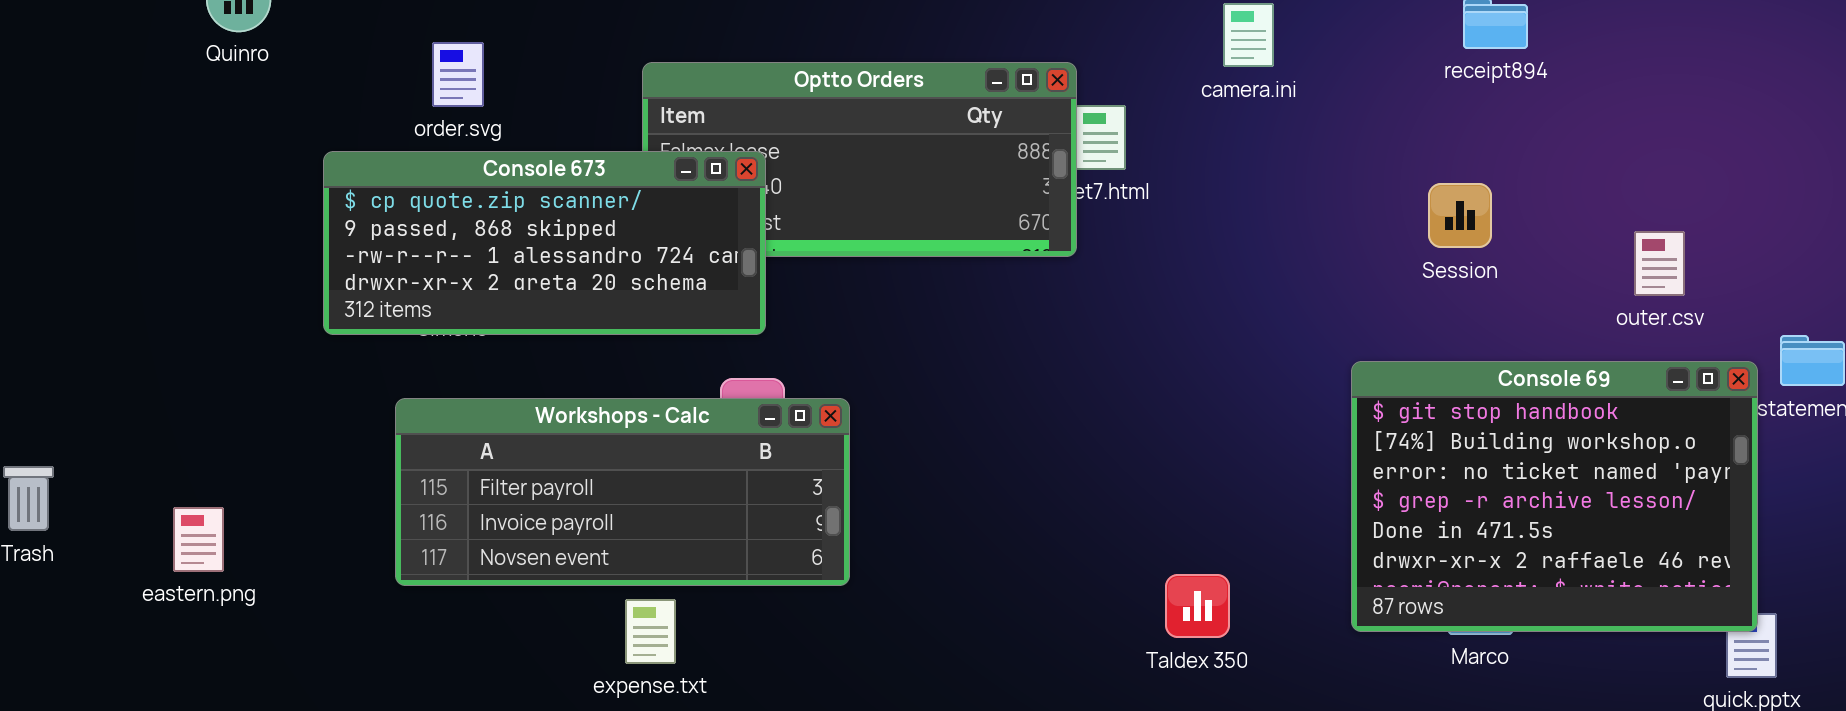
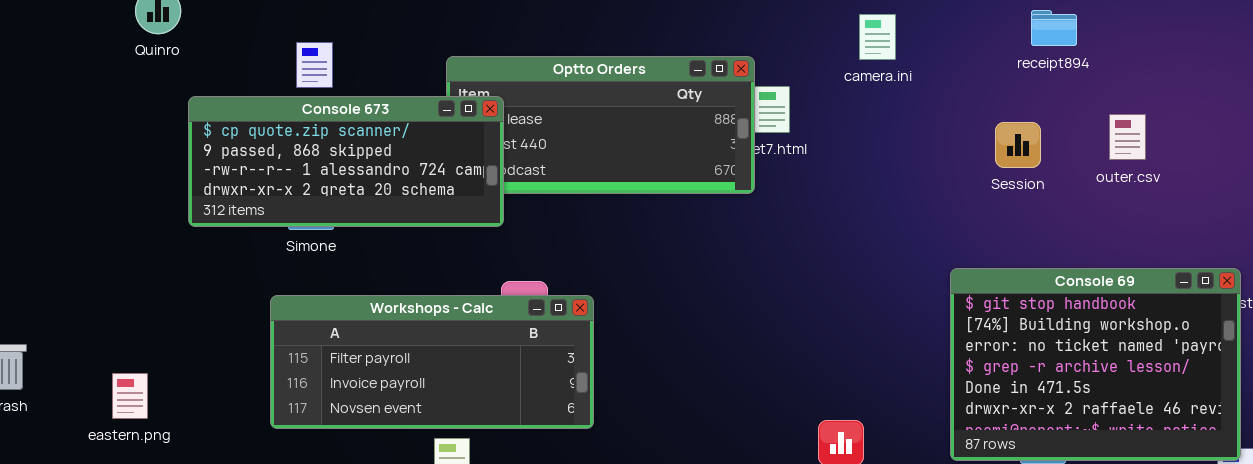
Console 673: [323,151,766,335] -> [188,96,504,227], moved
Session: [1428,183,1492,248] -> [995,122,1041,168], moved
outer.csv: [1634,231,1685,296] -> [1109,114,1146,160], moved

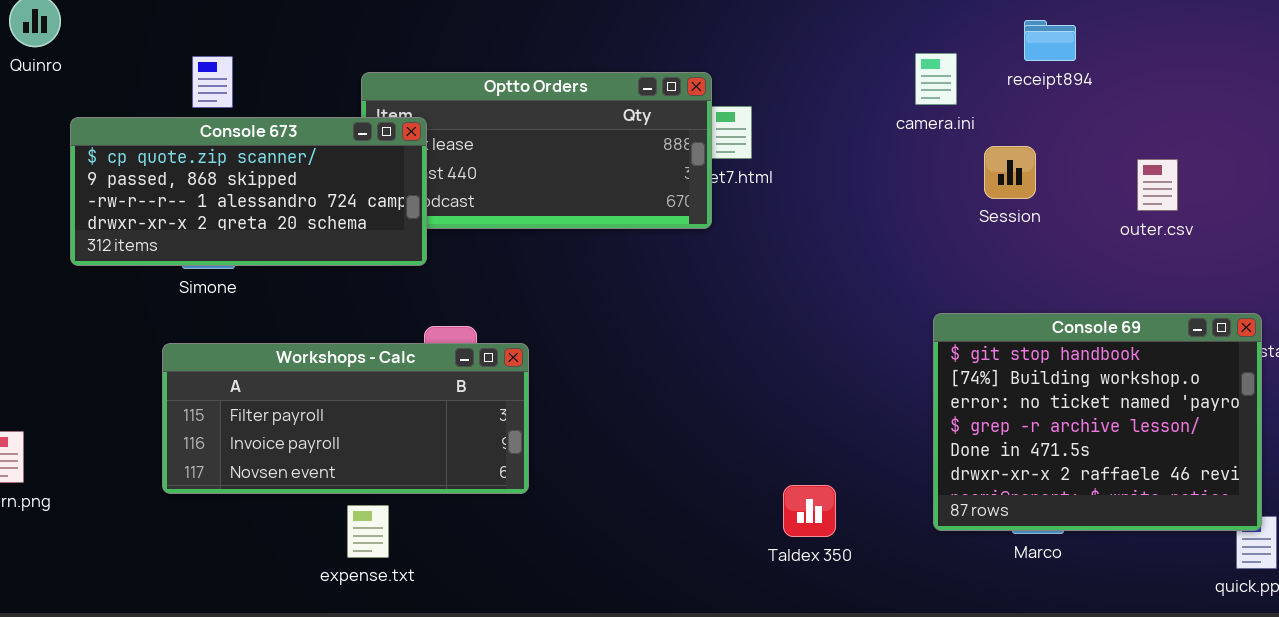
camera.ini: [859,14,896,60] -> [915,53,957,105], moved
outer.csv: [1109,114,1146,160] -> [1137,159,1178,211], moved

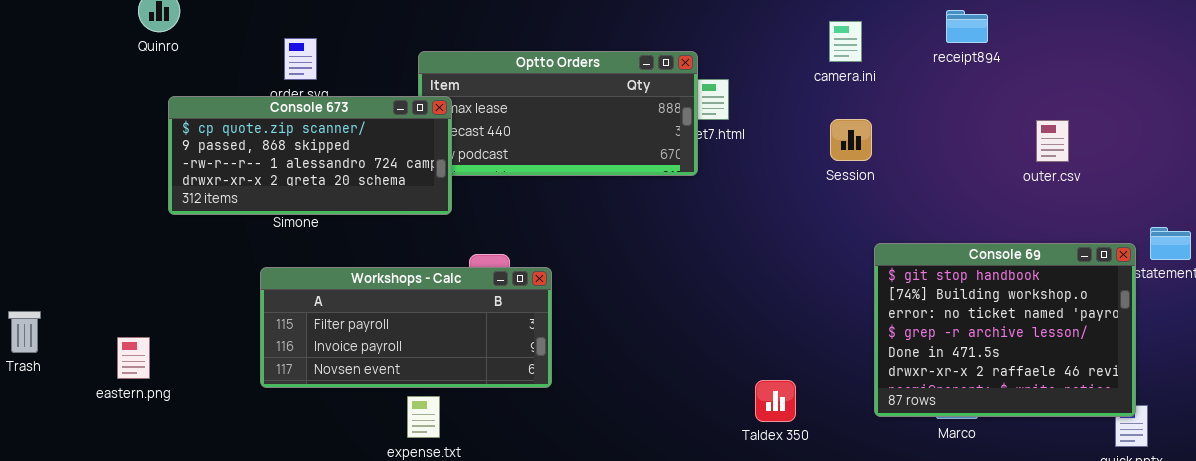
camera.ini: [915,53,957,105] -> [829,21,862,62], moved
Console 673: [70,117,427,266] -> [168,96,452,215], moved
Session: [984,146,1036,199] -> [830,119,872,161], moved

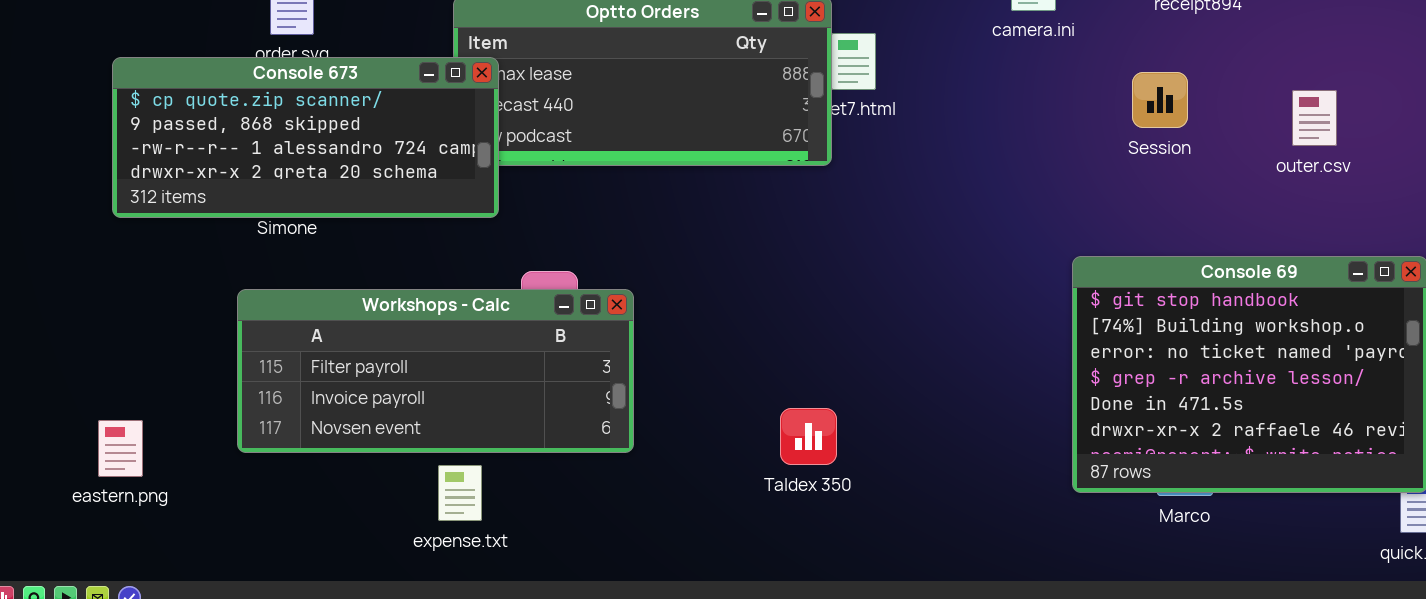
Session: [830,119,872,161] -> [1132,72,1188,128], moved
eastern.png: [117,337,150,379] -> [98,420,143,477], moved
Taldex 350: [755,380,796,422] -> [780,408,837,465], moved

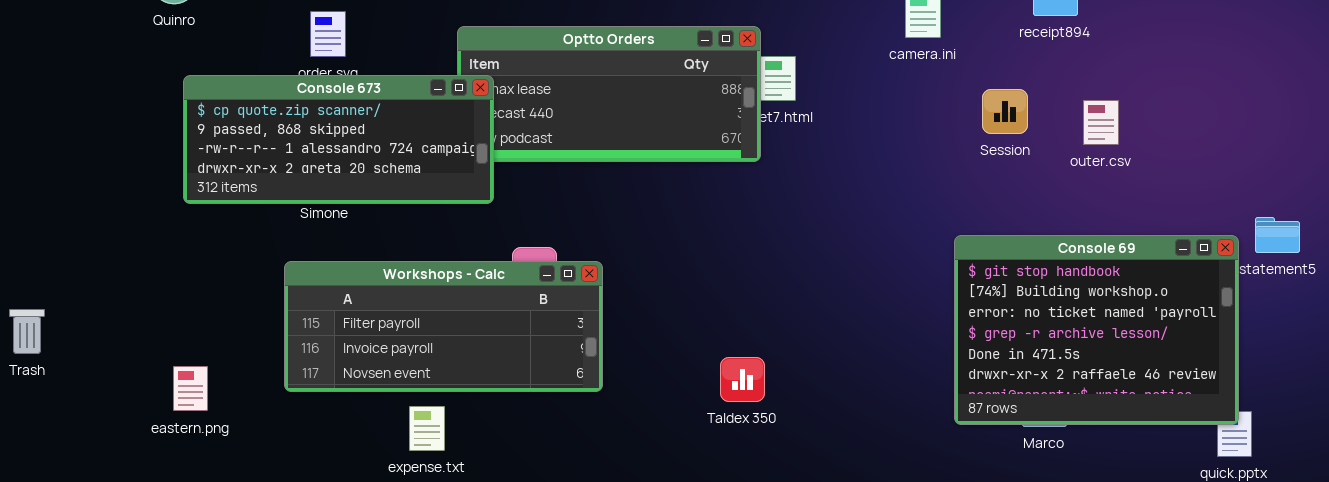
Session: [1132,72,1188,128] -> [982,89,1028,134], moved
outer.csv: [1292,90,1337,146] -> [1083,100,1119,145], moved
expense.txt: [438,465,482,521] -> [409,406,445,451], moved

